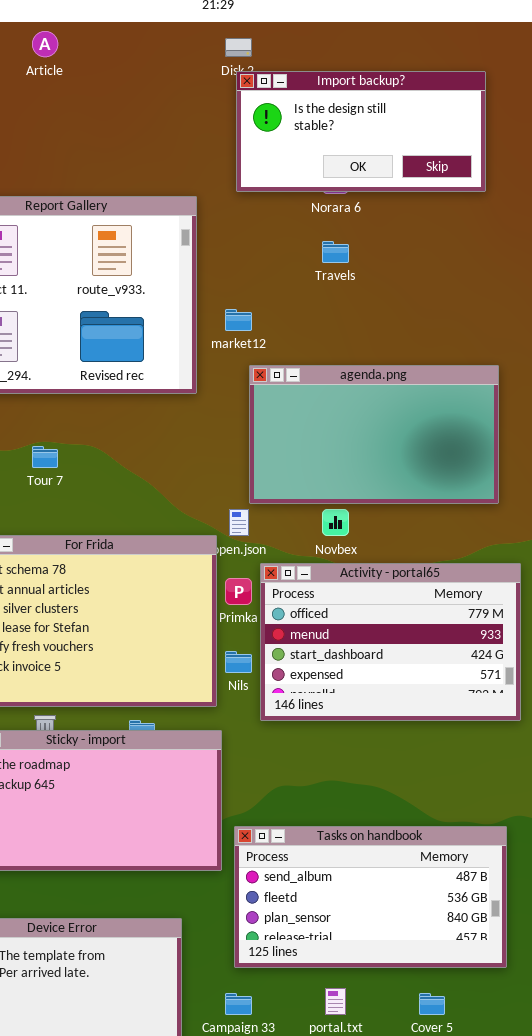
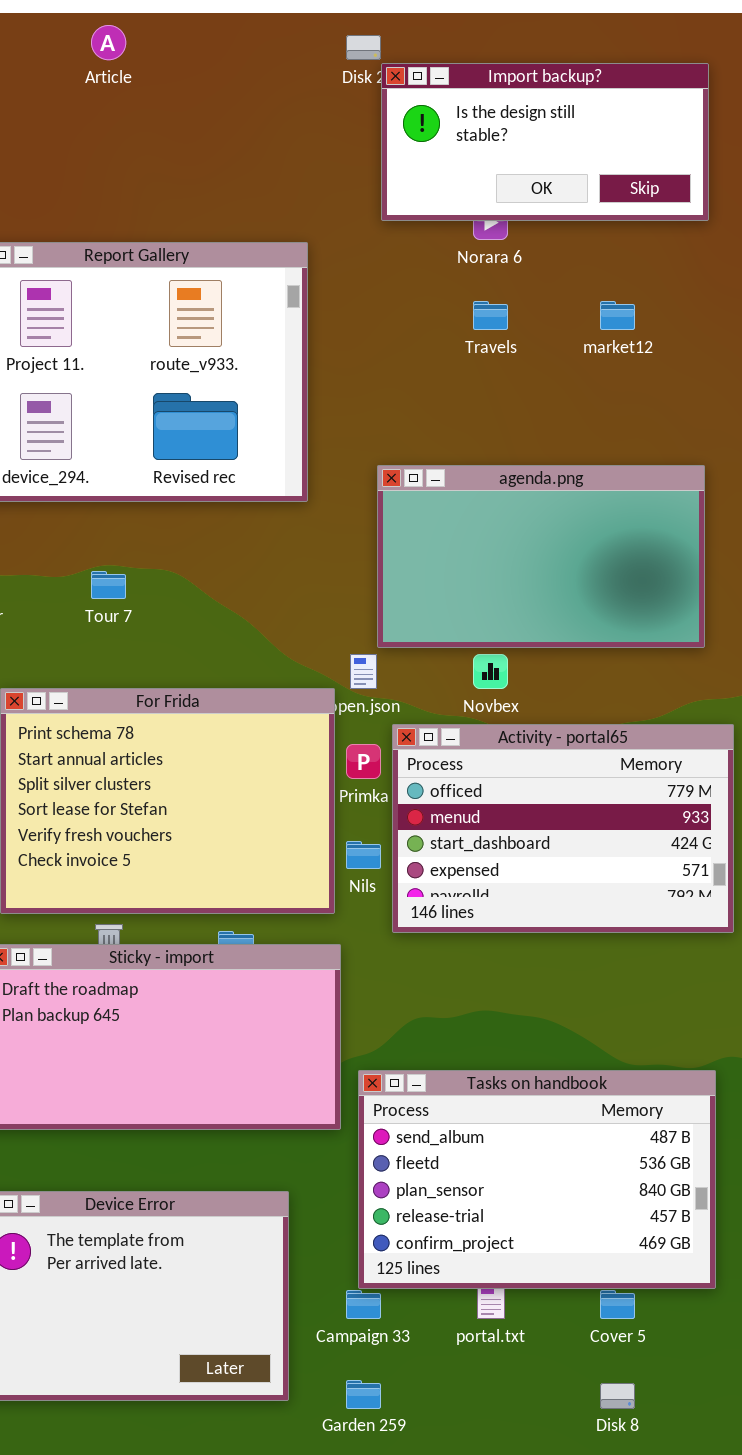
Import backup?: [236,71,486,192] -> [381,63,709,221], moved
market12: [225,309,252,331] -> [600,301,635,330], moved
Tasks on handbook: [234,826,507,968] -> [358,1070,716,1289], resized

